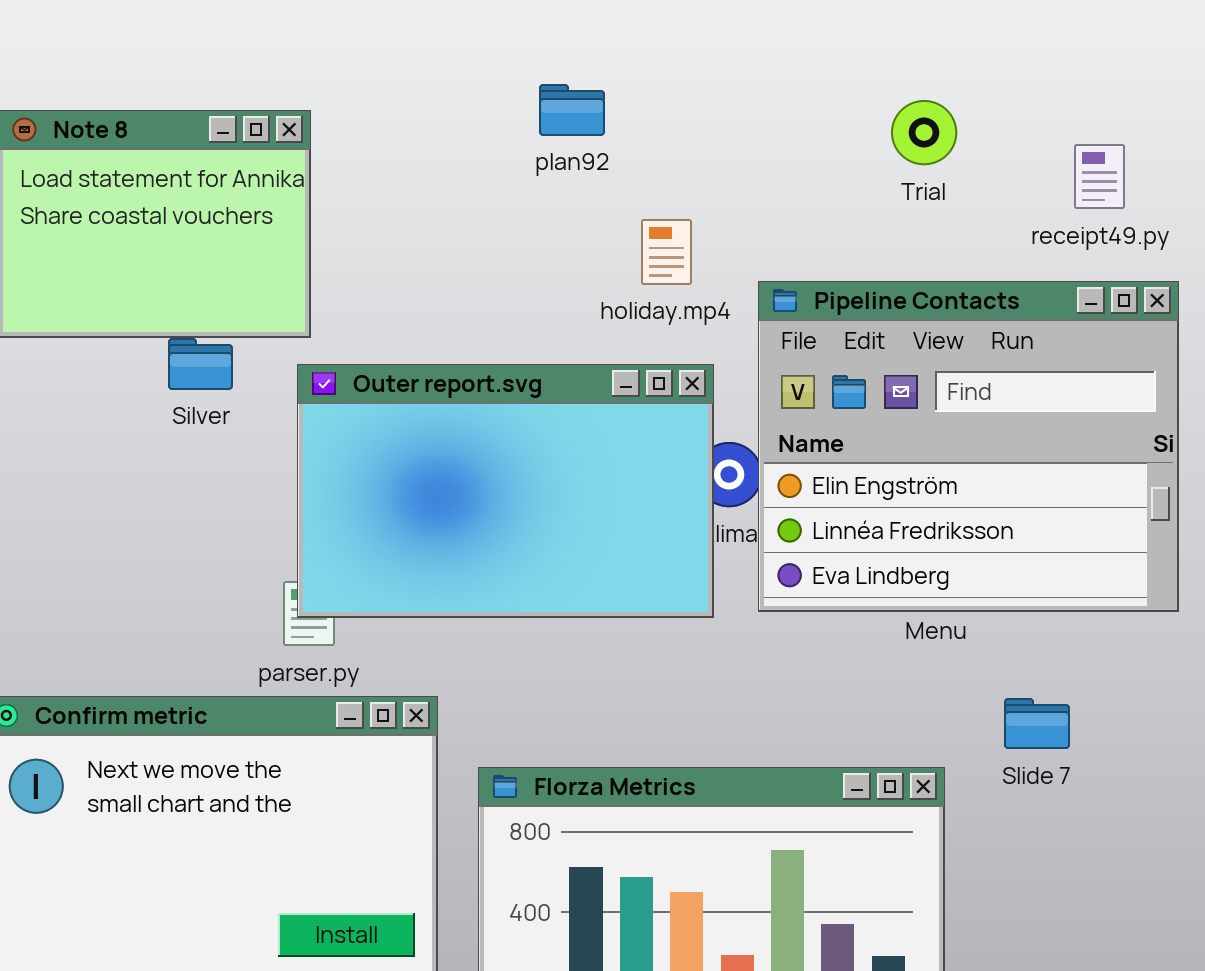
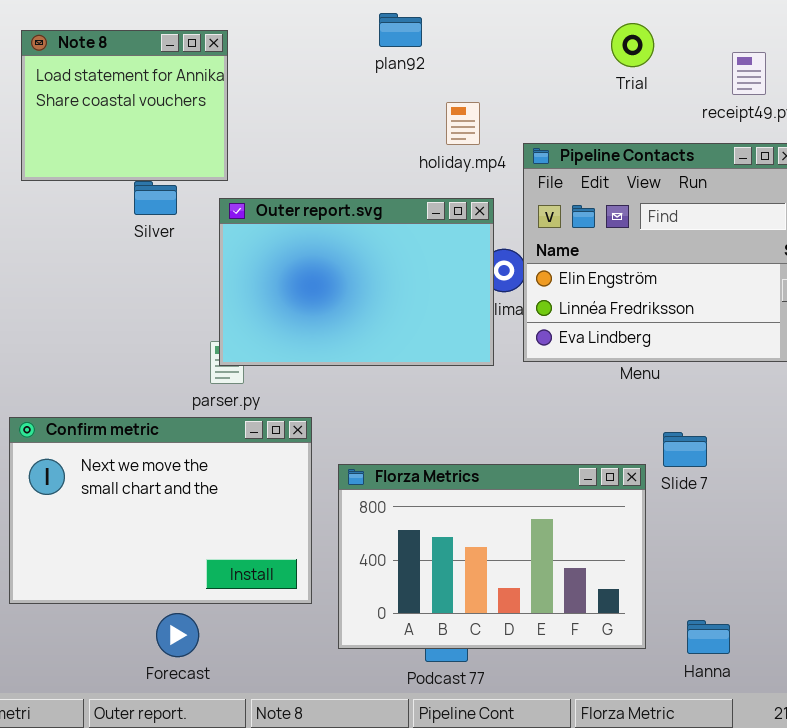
Slide 7: [1004,698,1070,749] -> [663,432,707,467], moved

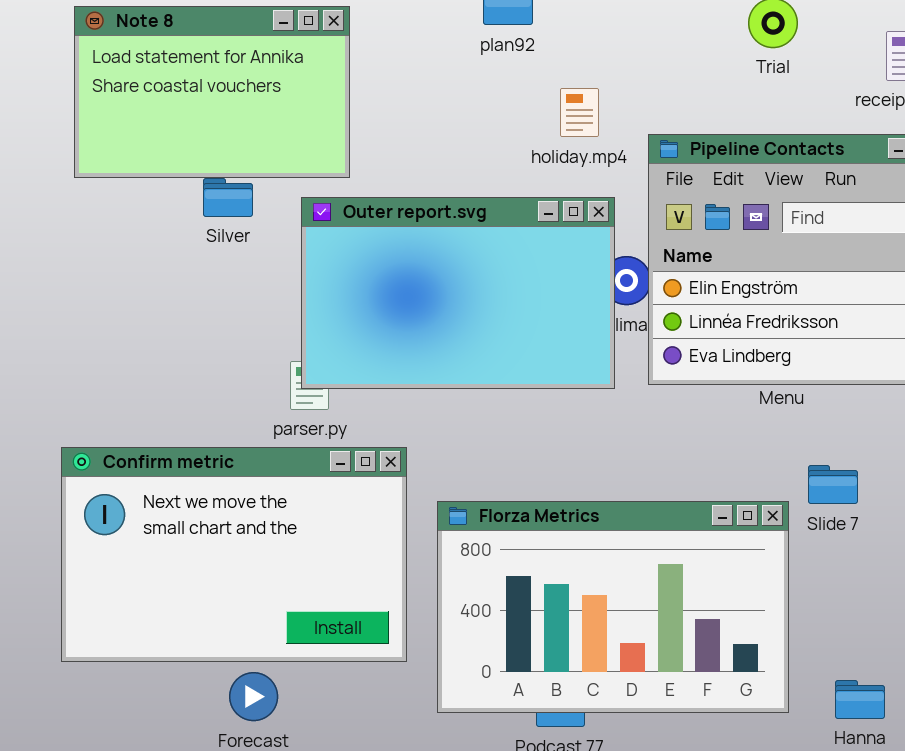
Note 8: [21,30,228,181] -> [74,6,350,178], resized

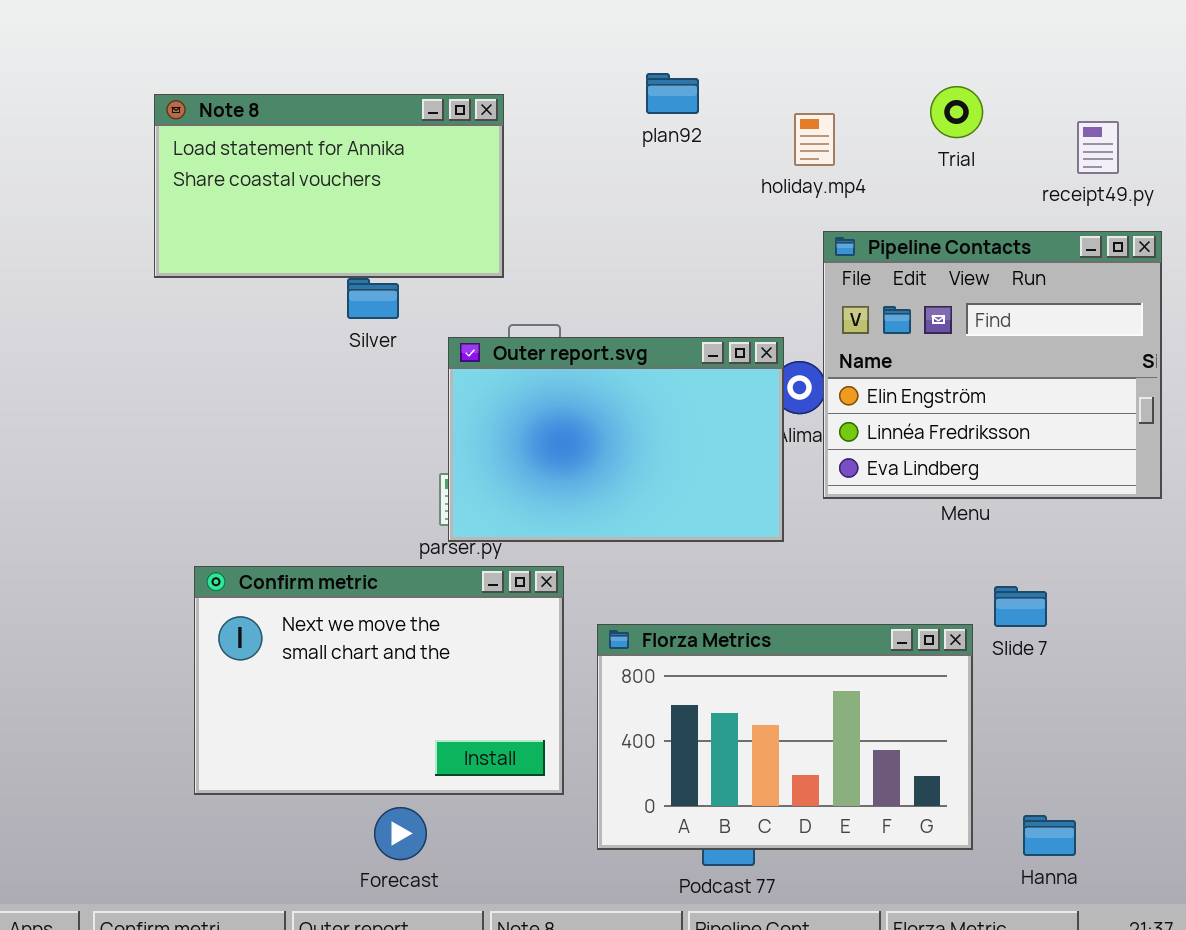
Note 8: [74,6,350,178] -> [154,94,504,278], resized
holiday.mp4: [560,88,599,137] -> [794,113,835,166], moved
Outer report.svg: [301,197,615,389] -> [448,337,784,542], moved

